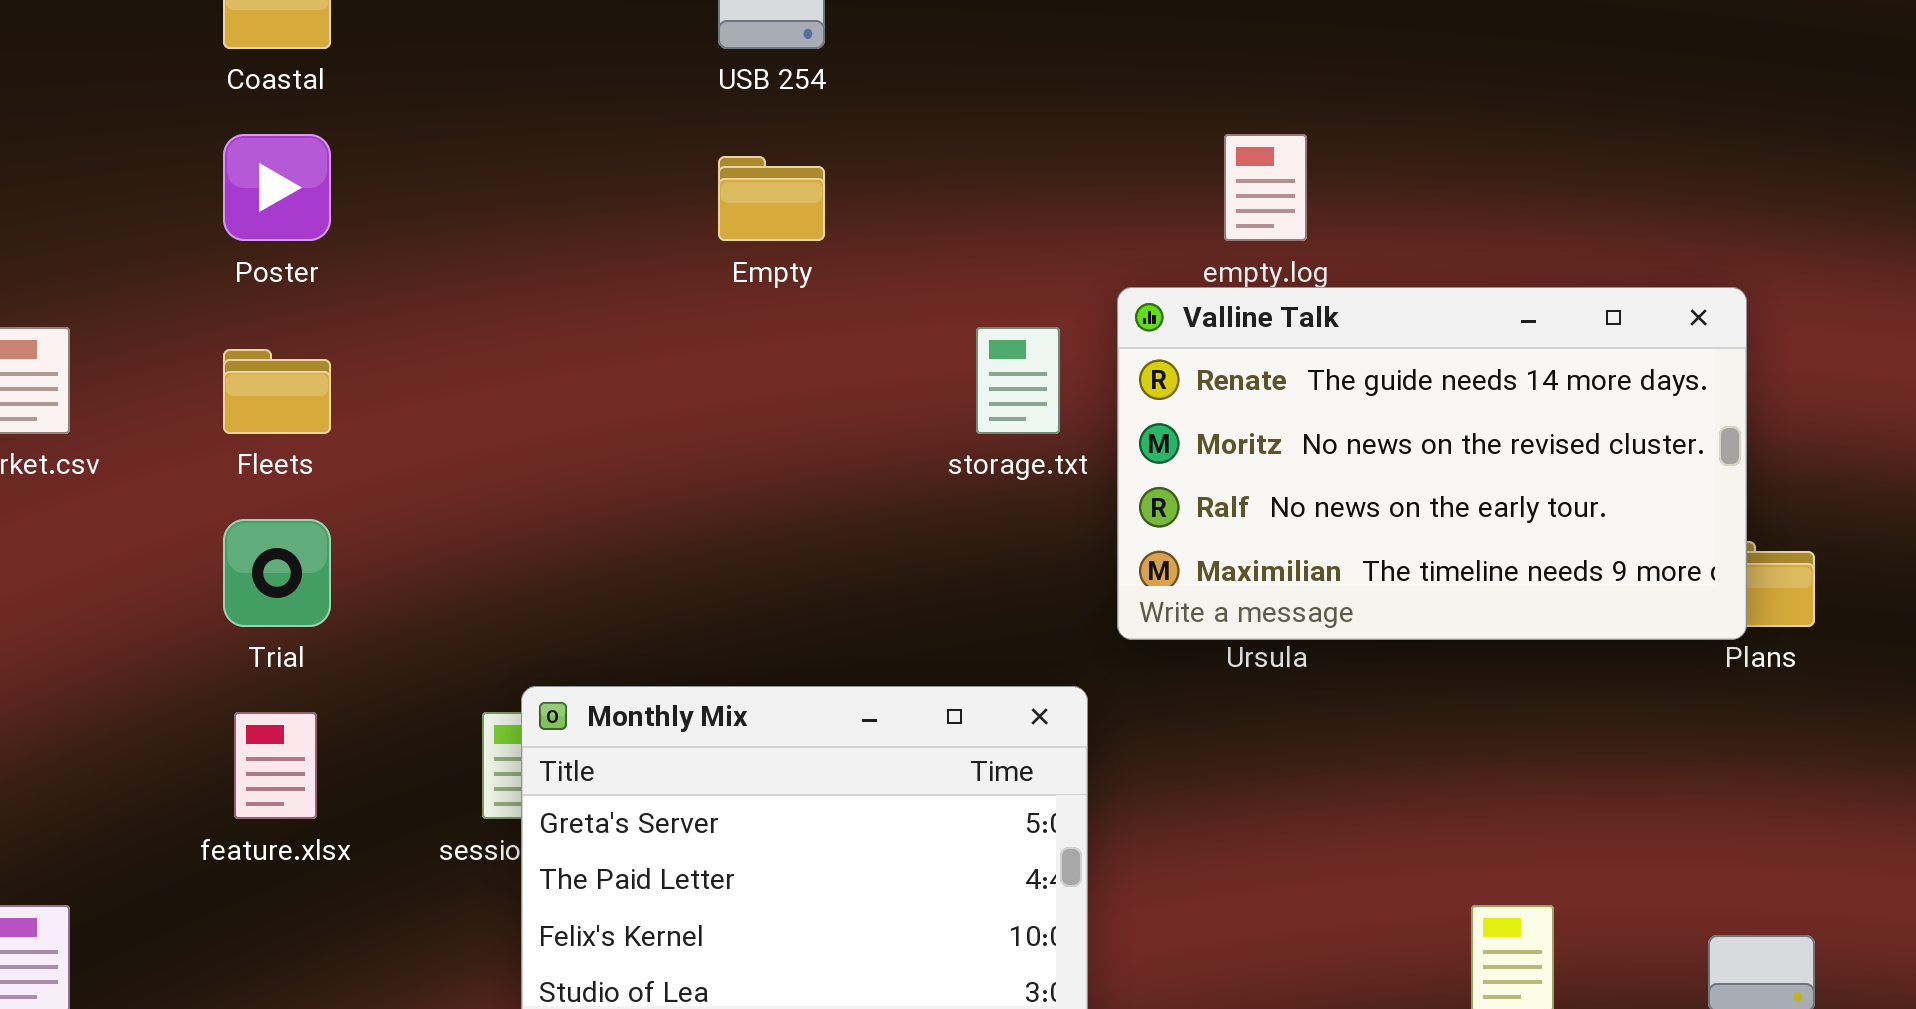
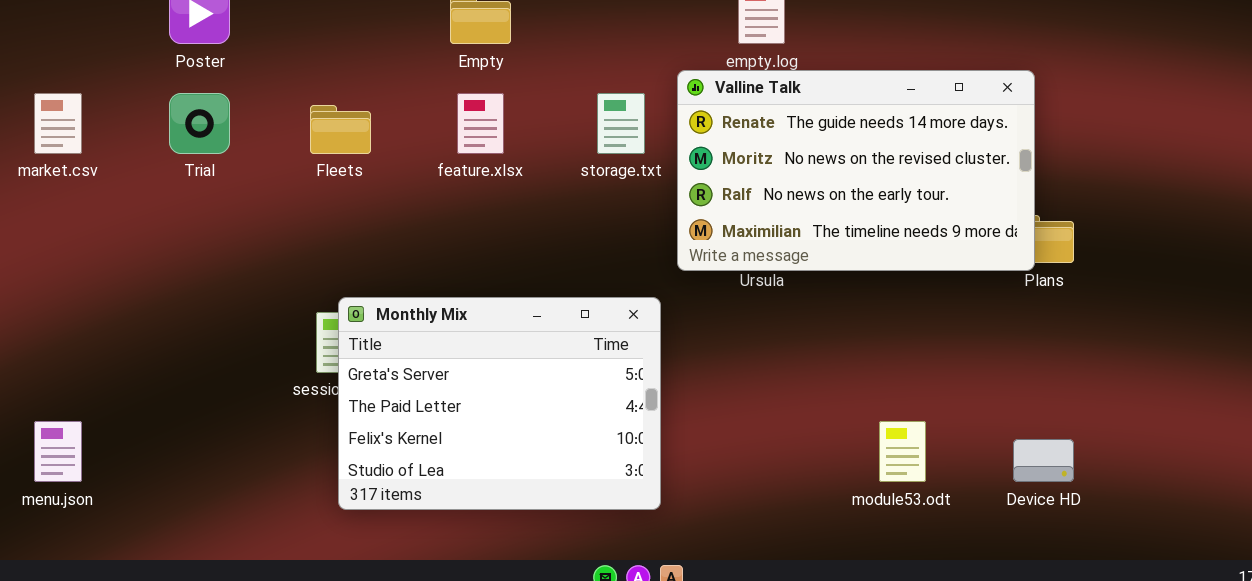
Fleets: [223,349,331,434] -> [310,105,371,154], moved
Trial: [223,519,331,627] -> [169,93,230,154], moved
feature.xlsx: [234,712,317,819] -> [457,93,504,154], moved

